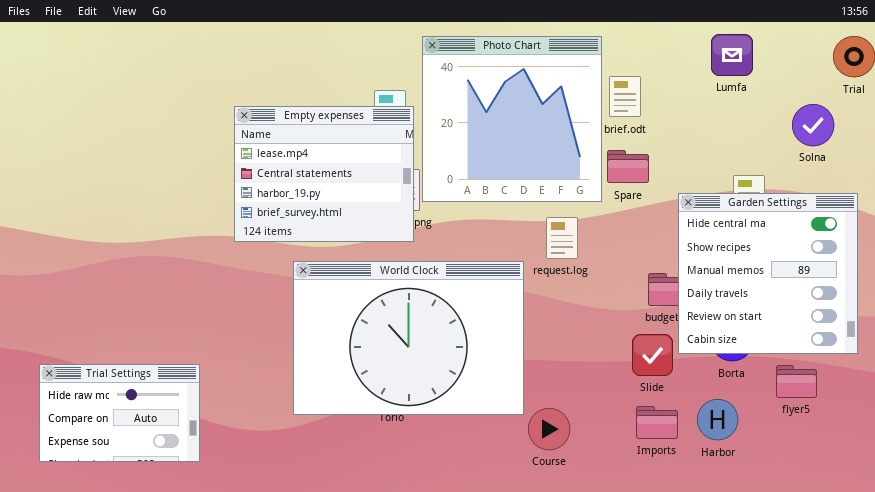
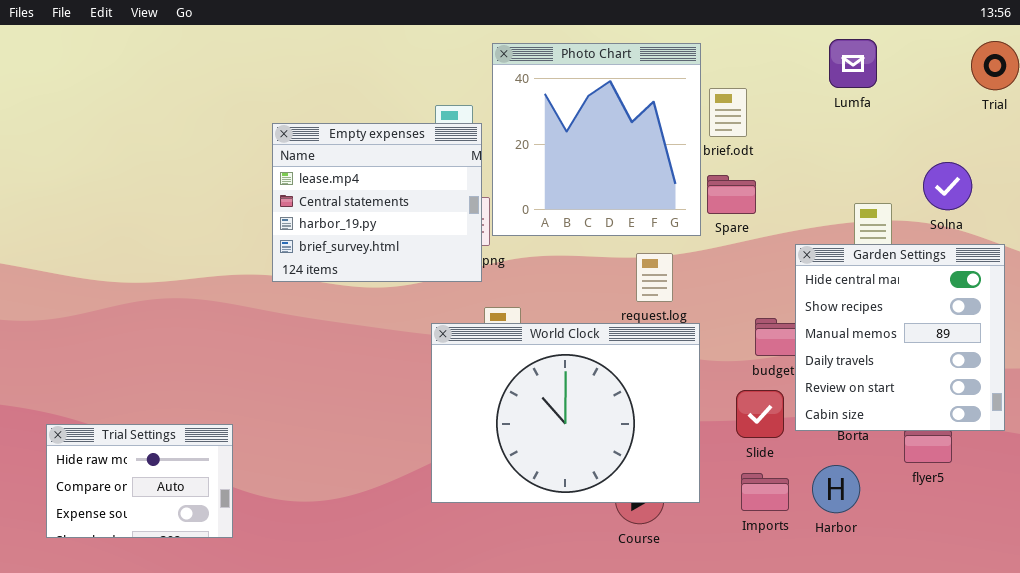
Solna: [792,104,834,146] -> [923,162,972,210], moved
Garden Settings: [678,193,858,354] -> [795,244,1005,431], moved
World Clock: [293,261,524,415] -> [431,323,700,503], moved

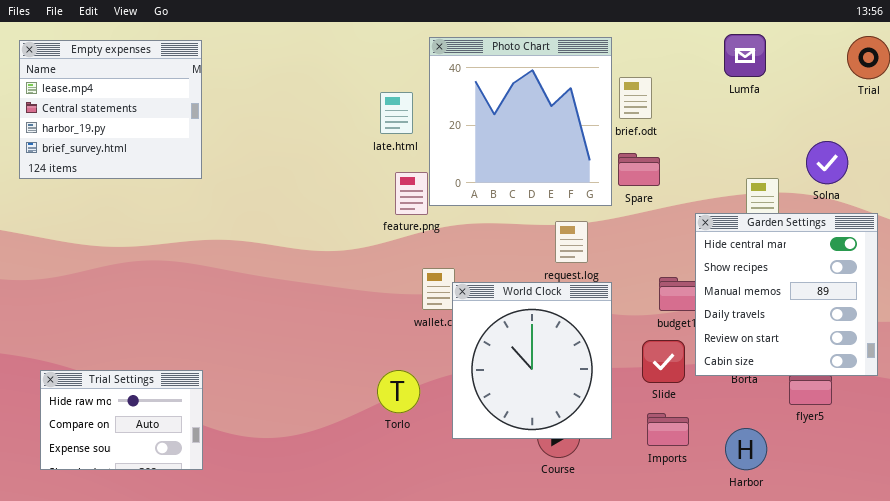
Empty expenses: [272,123,482,282] -> [19,40,202,179], moved
World Clock: [431,323,700,503] -> [452,282,612,439], resized
Harbor: [812,465,860,513] -> [725,428,767,470], moved

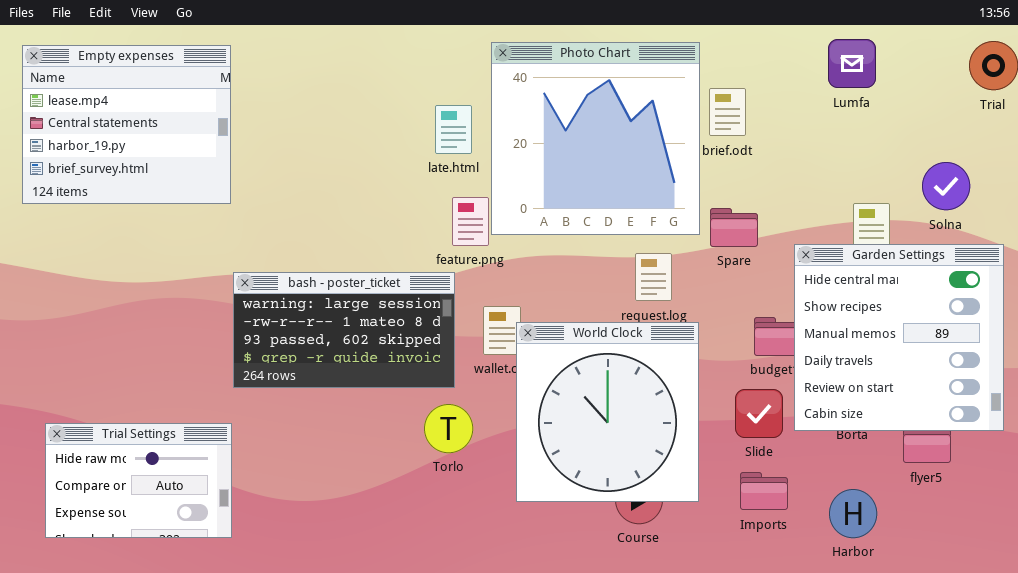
Spare: [618,153,660,186] -> [710,208,758,247], moved
bash - poster_ticket: none -> [233,272,455,388], opened
Torlo: [377,370,420,413] -> [424,404,473,453], moved

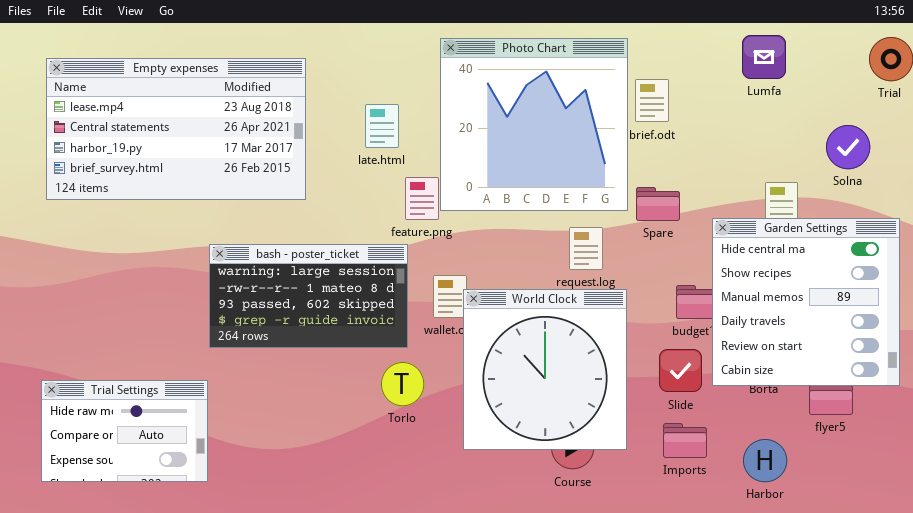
Empty expenses: [22,45,231,204] -> [46,58,306,200], moved, resized
late.html: [435,105,472,154] -> [365,104,399,148], moved
Solna: [922,162,970,210] -> [826,125,870,169], moved

